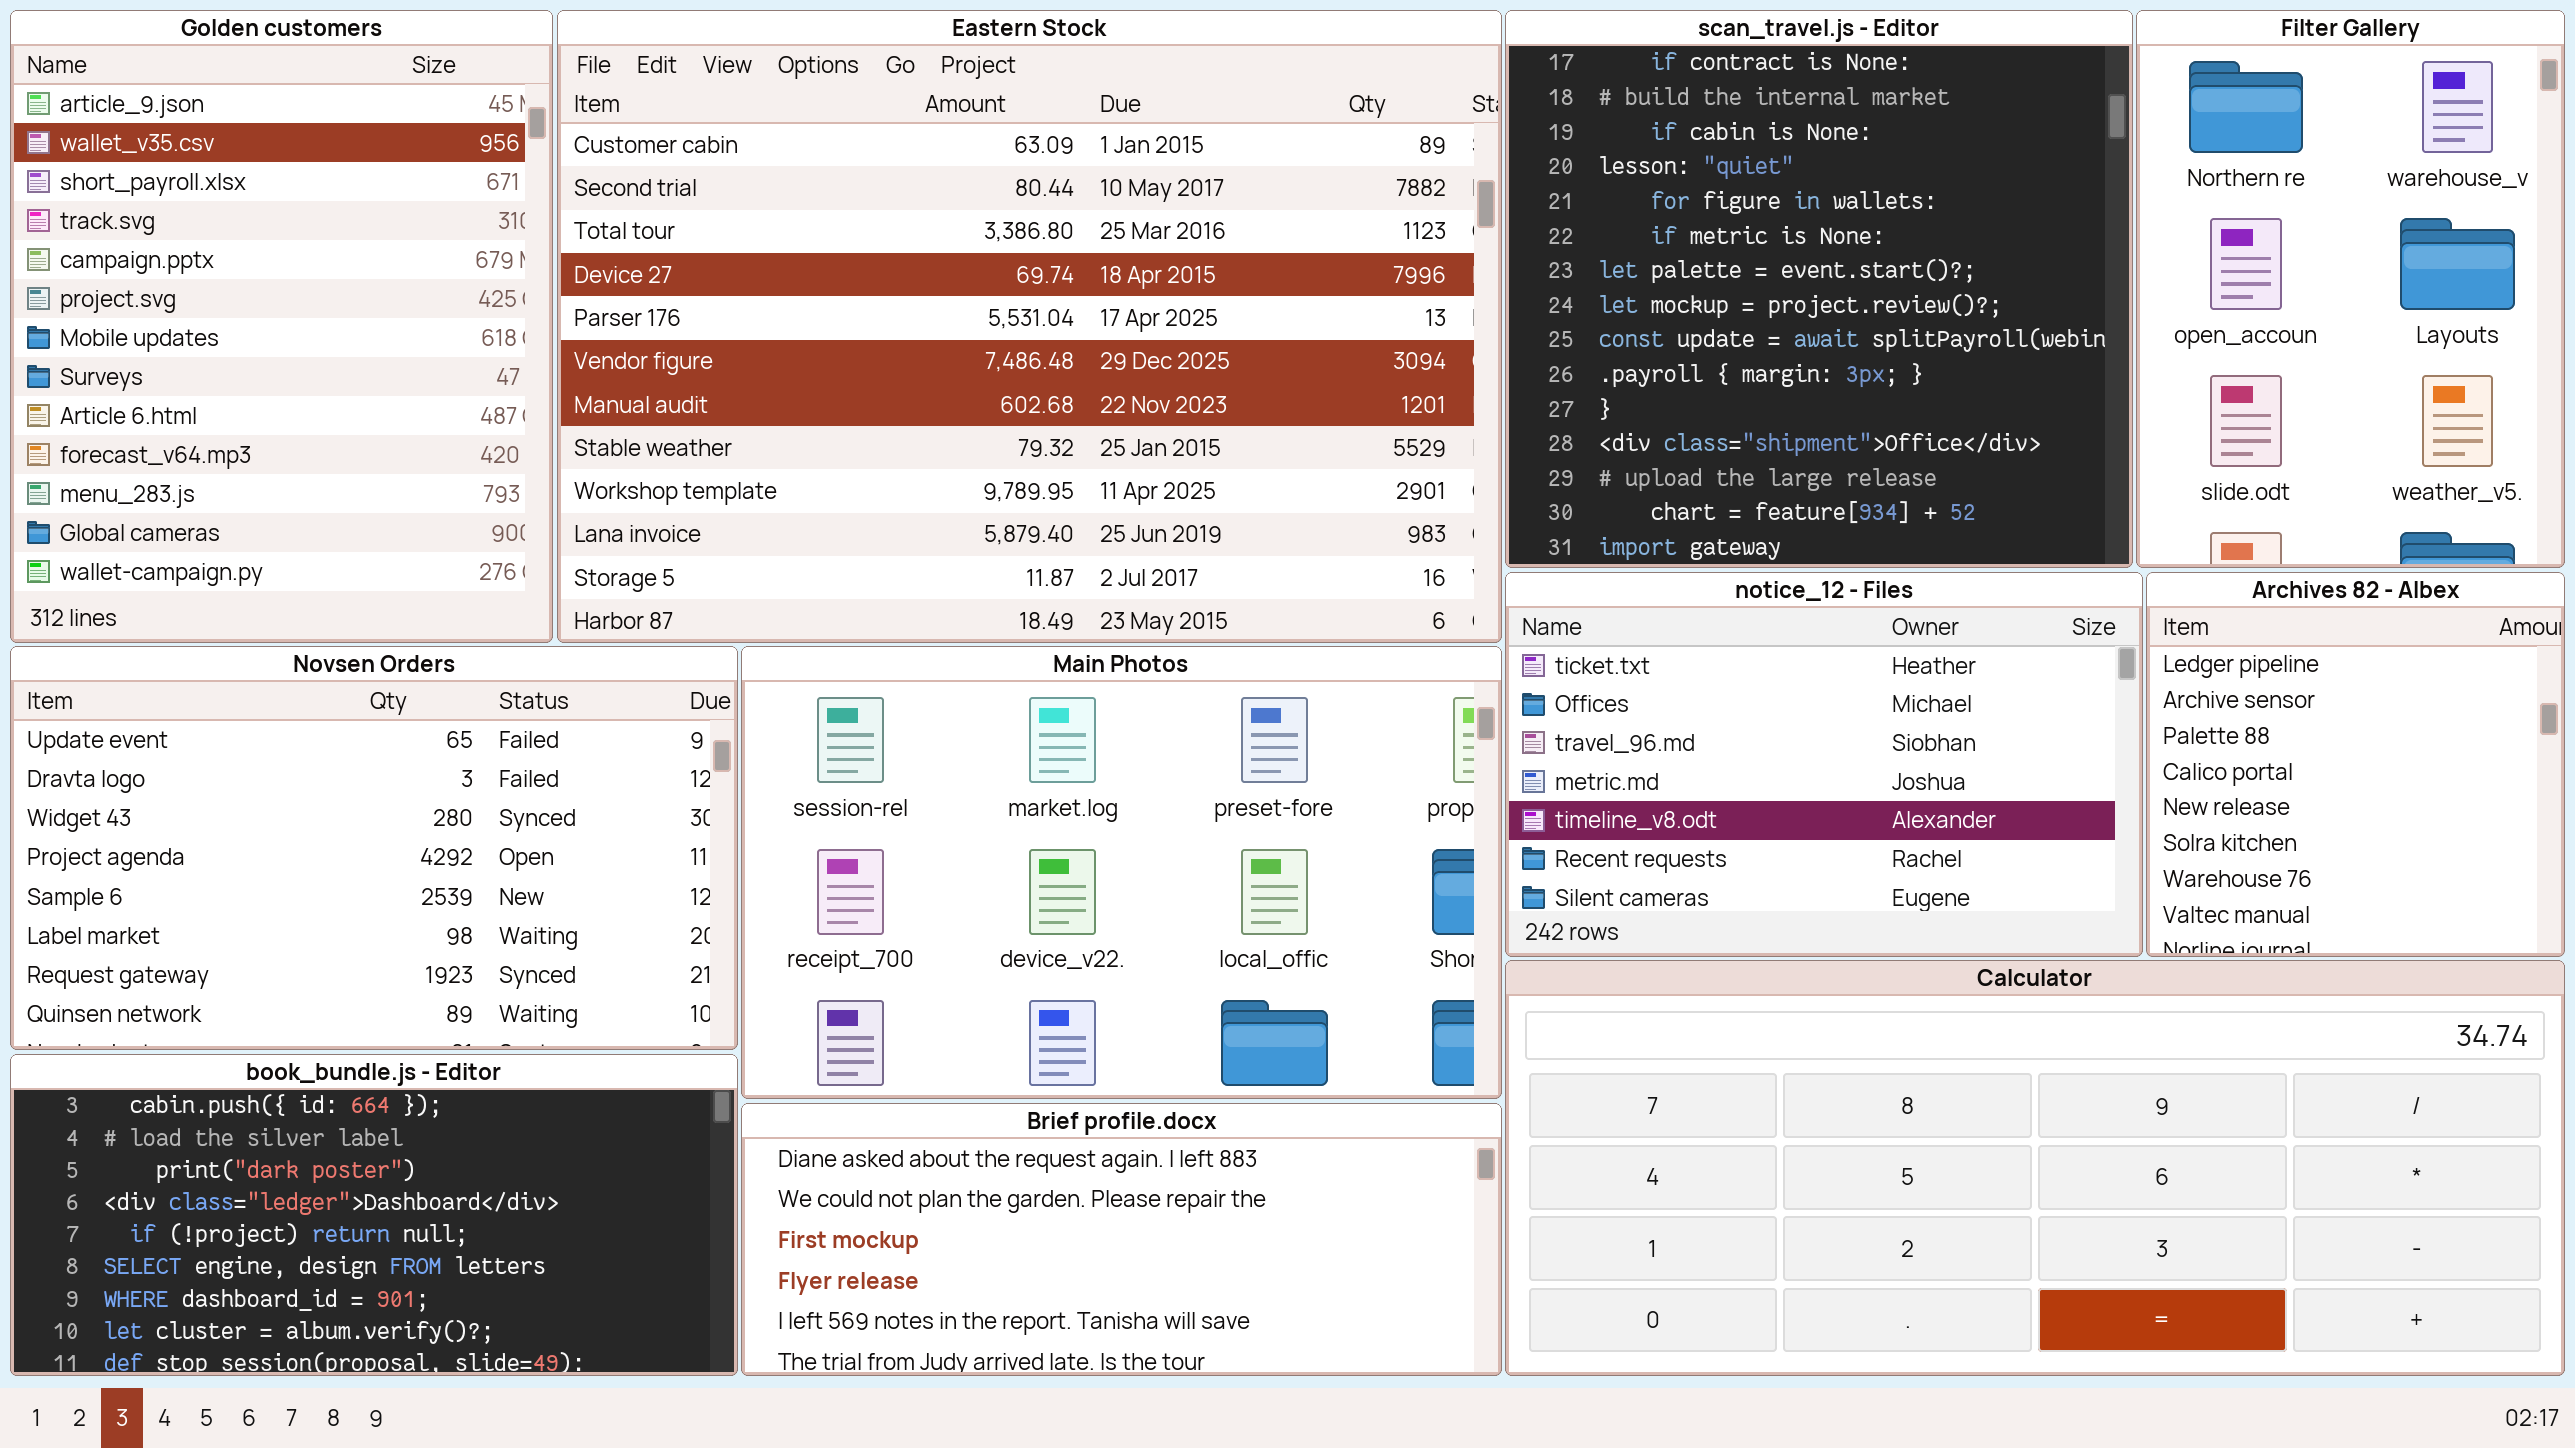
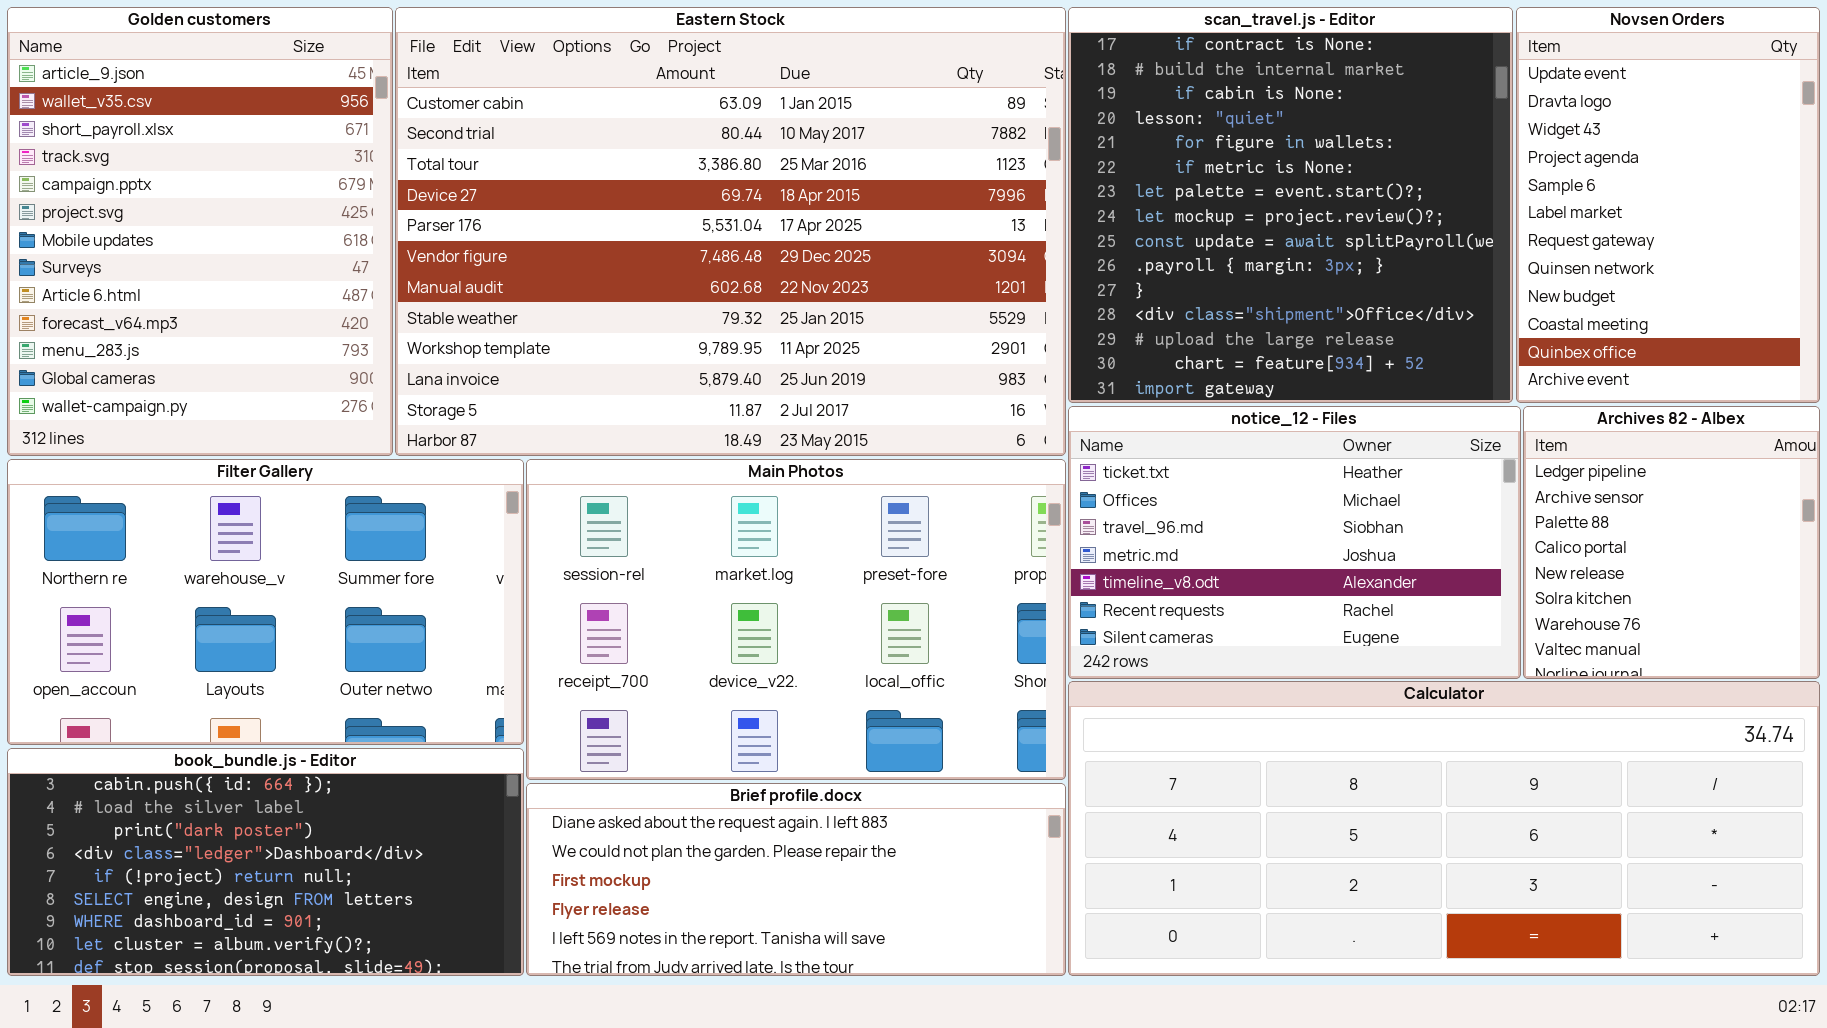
Filter Gallery: [2136,10,2565,568] -> [7,459,524,745], moved, resized
Novsen Orders: [10,646,738,1050] -> [1516,7,1820,403], moved, resized

